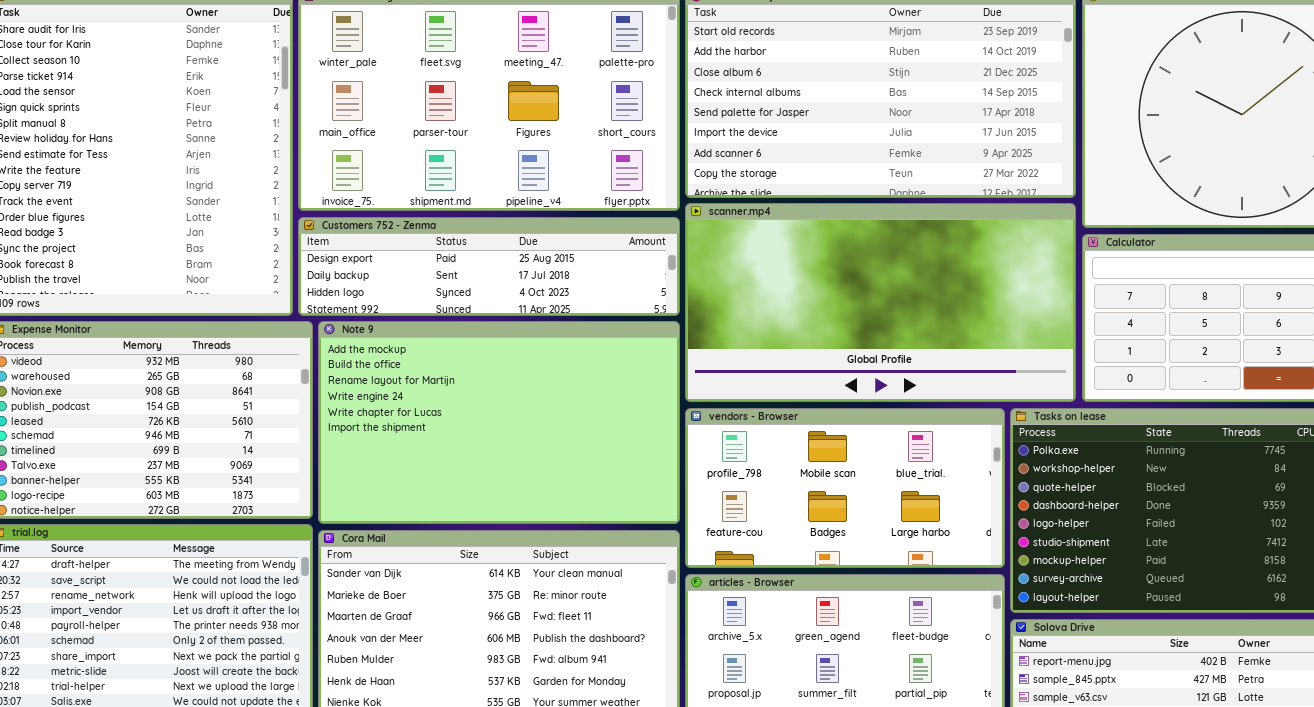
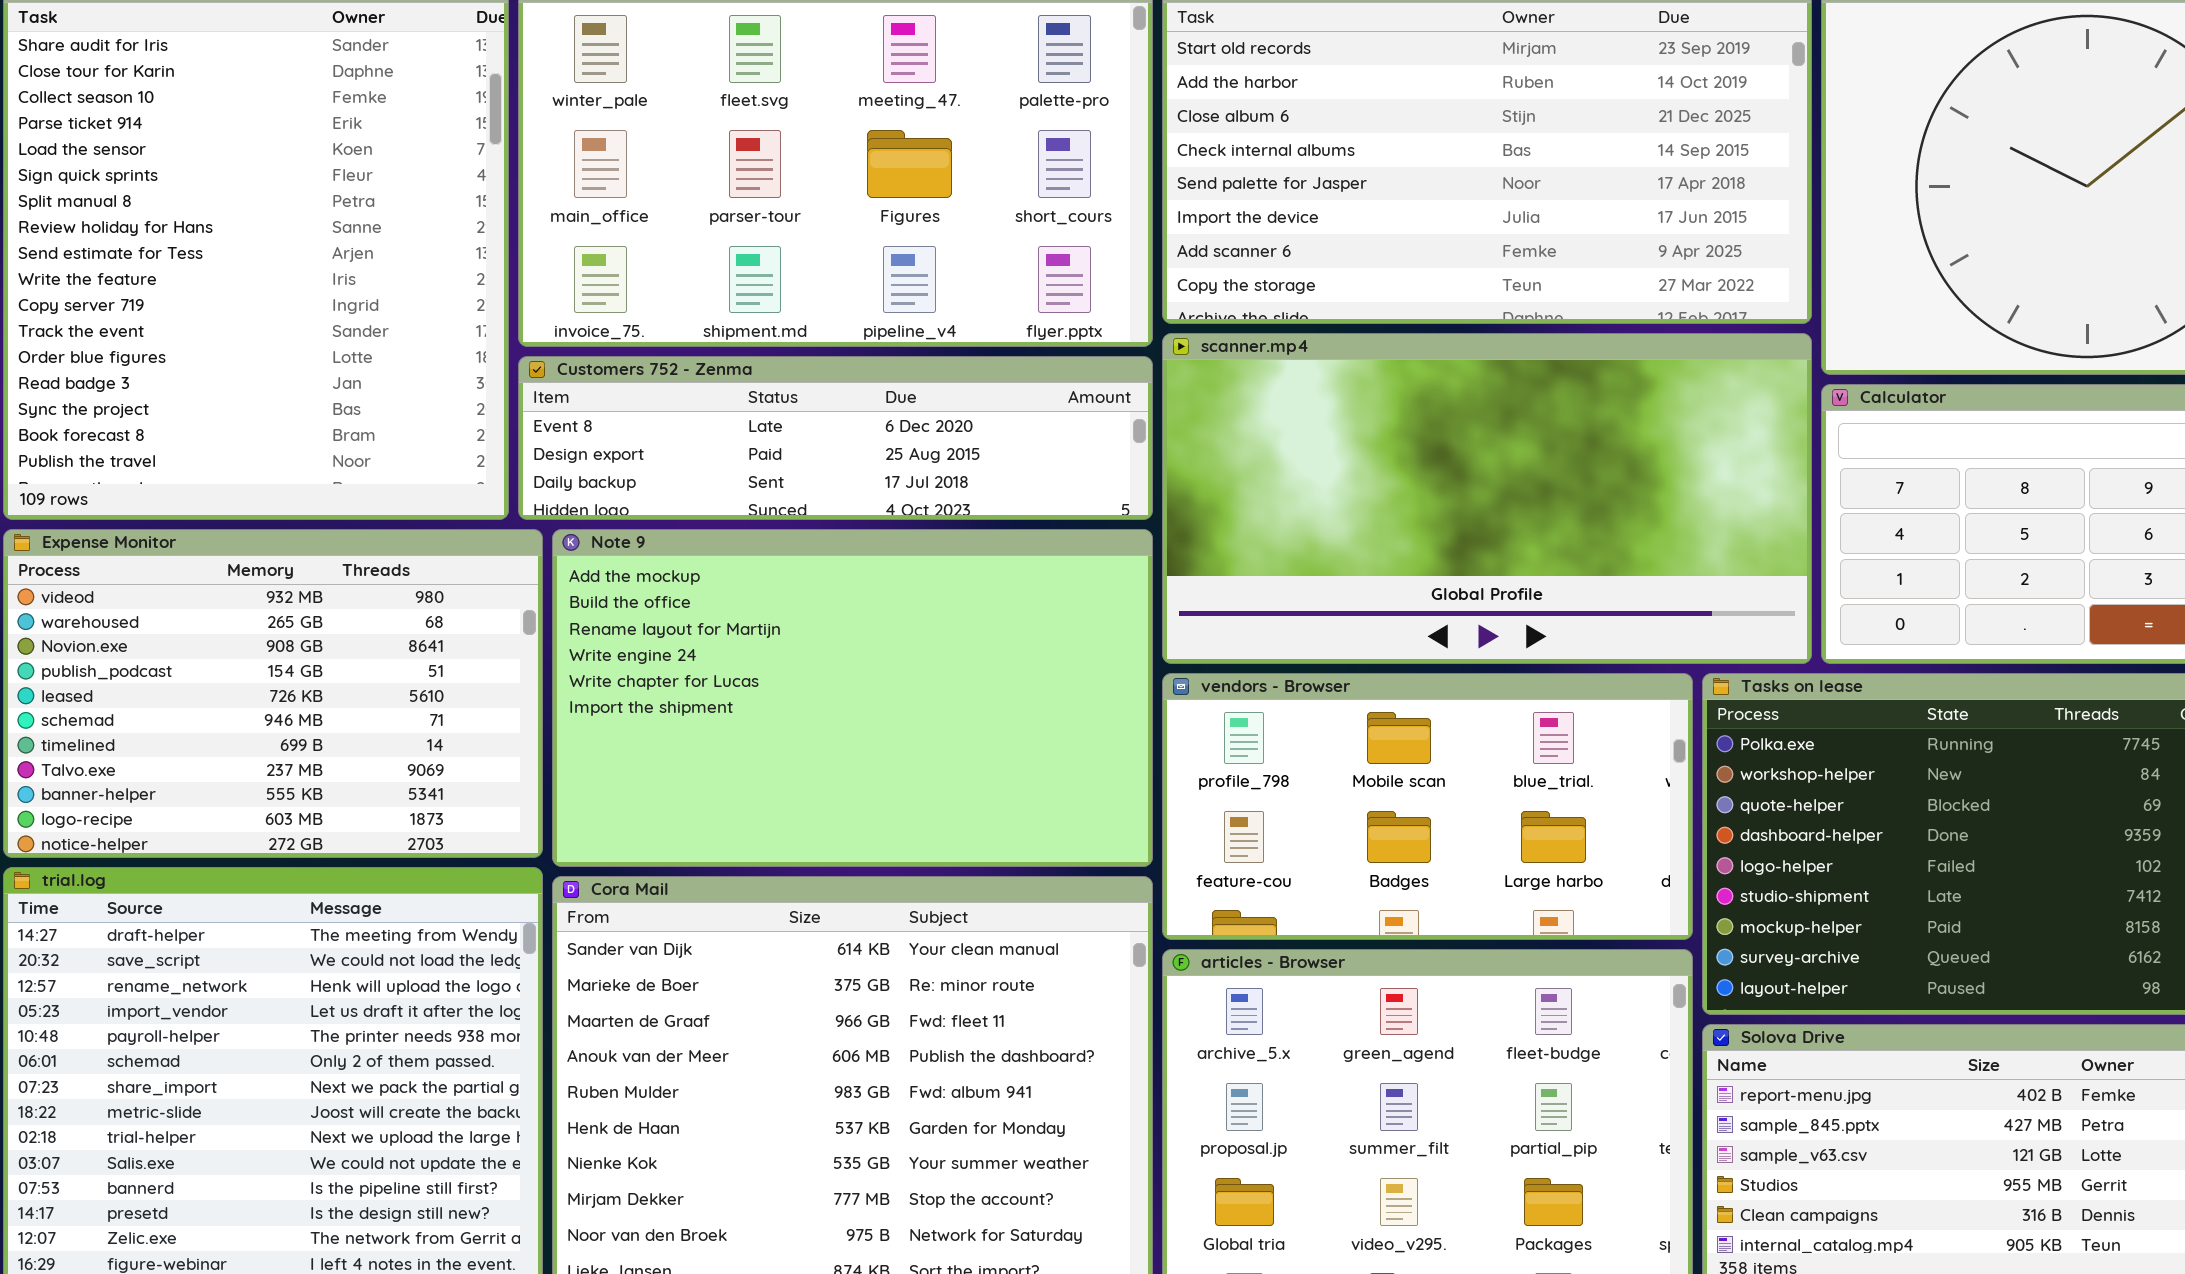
Customers 752 - Zenma: [298,217,680,316] -> [518,356,1153,520], scrolled up 1 row

